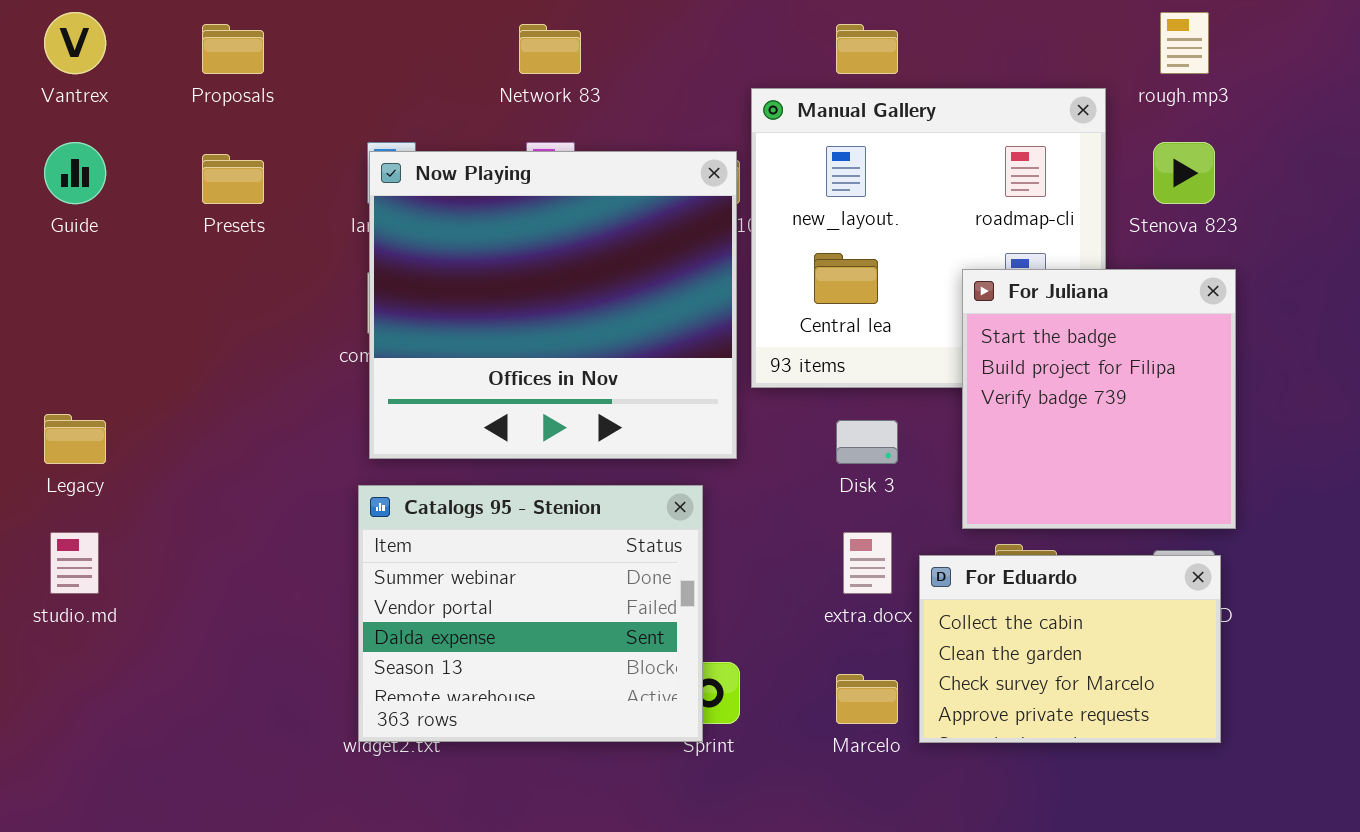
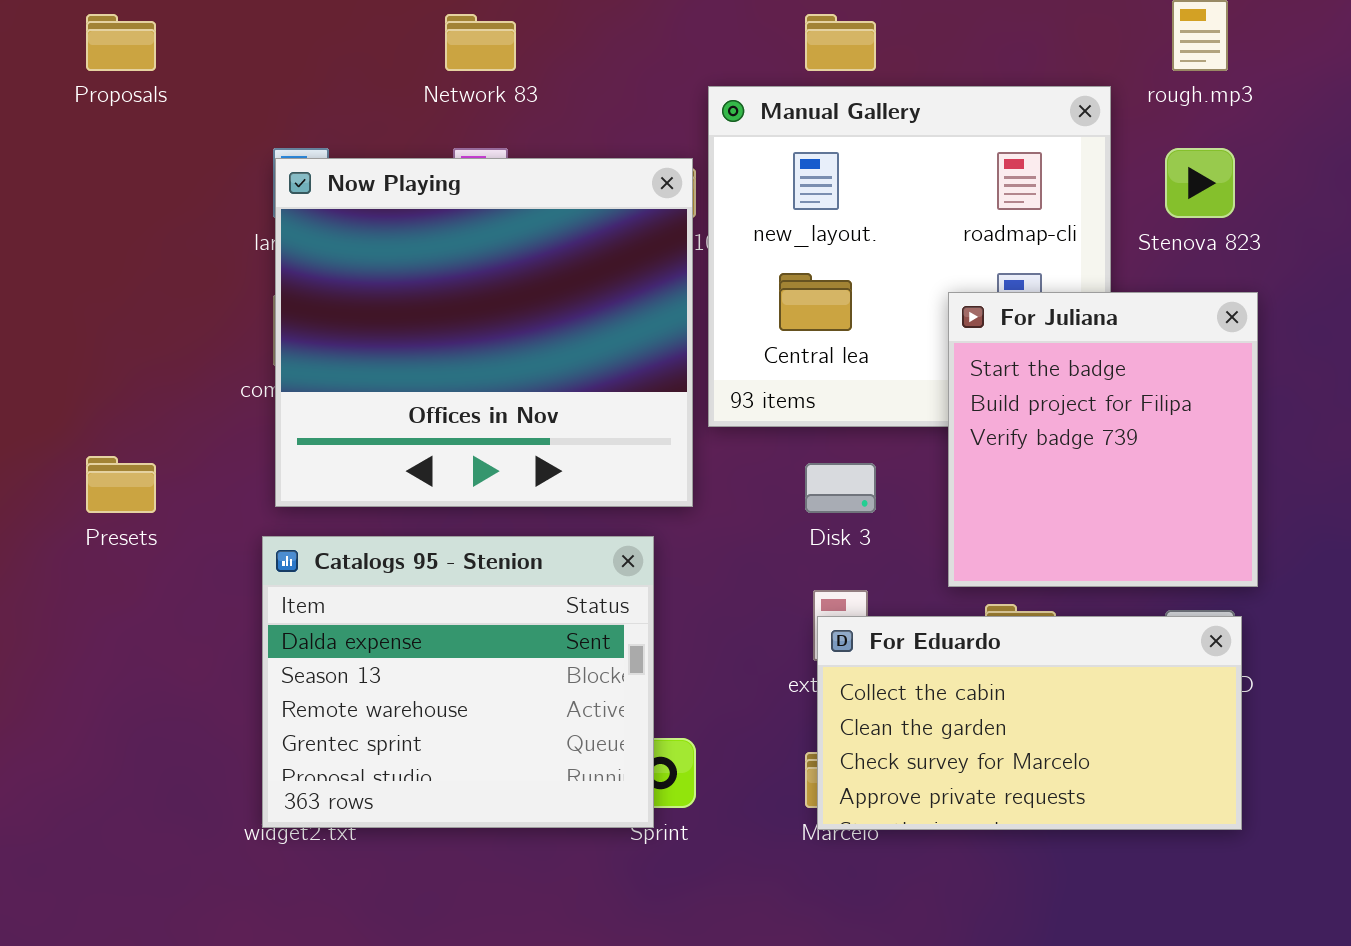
Presets: [202,154,264,204] -> [86,456,156,513], moved
Catalogs 95 - Stenion: [358,485,703,742] -> [262,536,654,828], scrolled down 2 rows
For Eduardo: [919,555,1221,743] -> [817,616,1242,830], resized

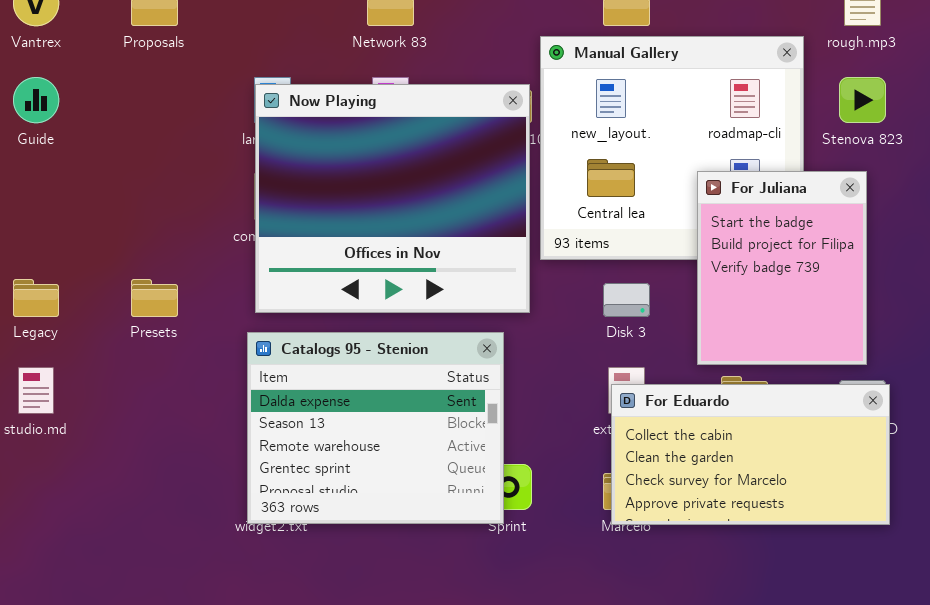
For Juliana: [948,292,1258,587] -> [697,171,867,365], resized

